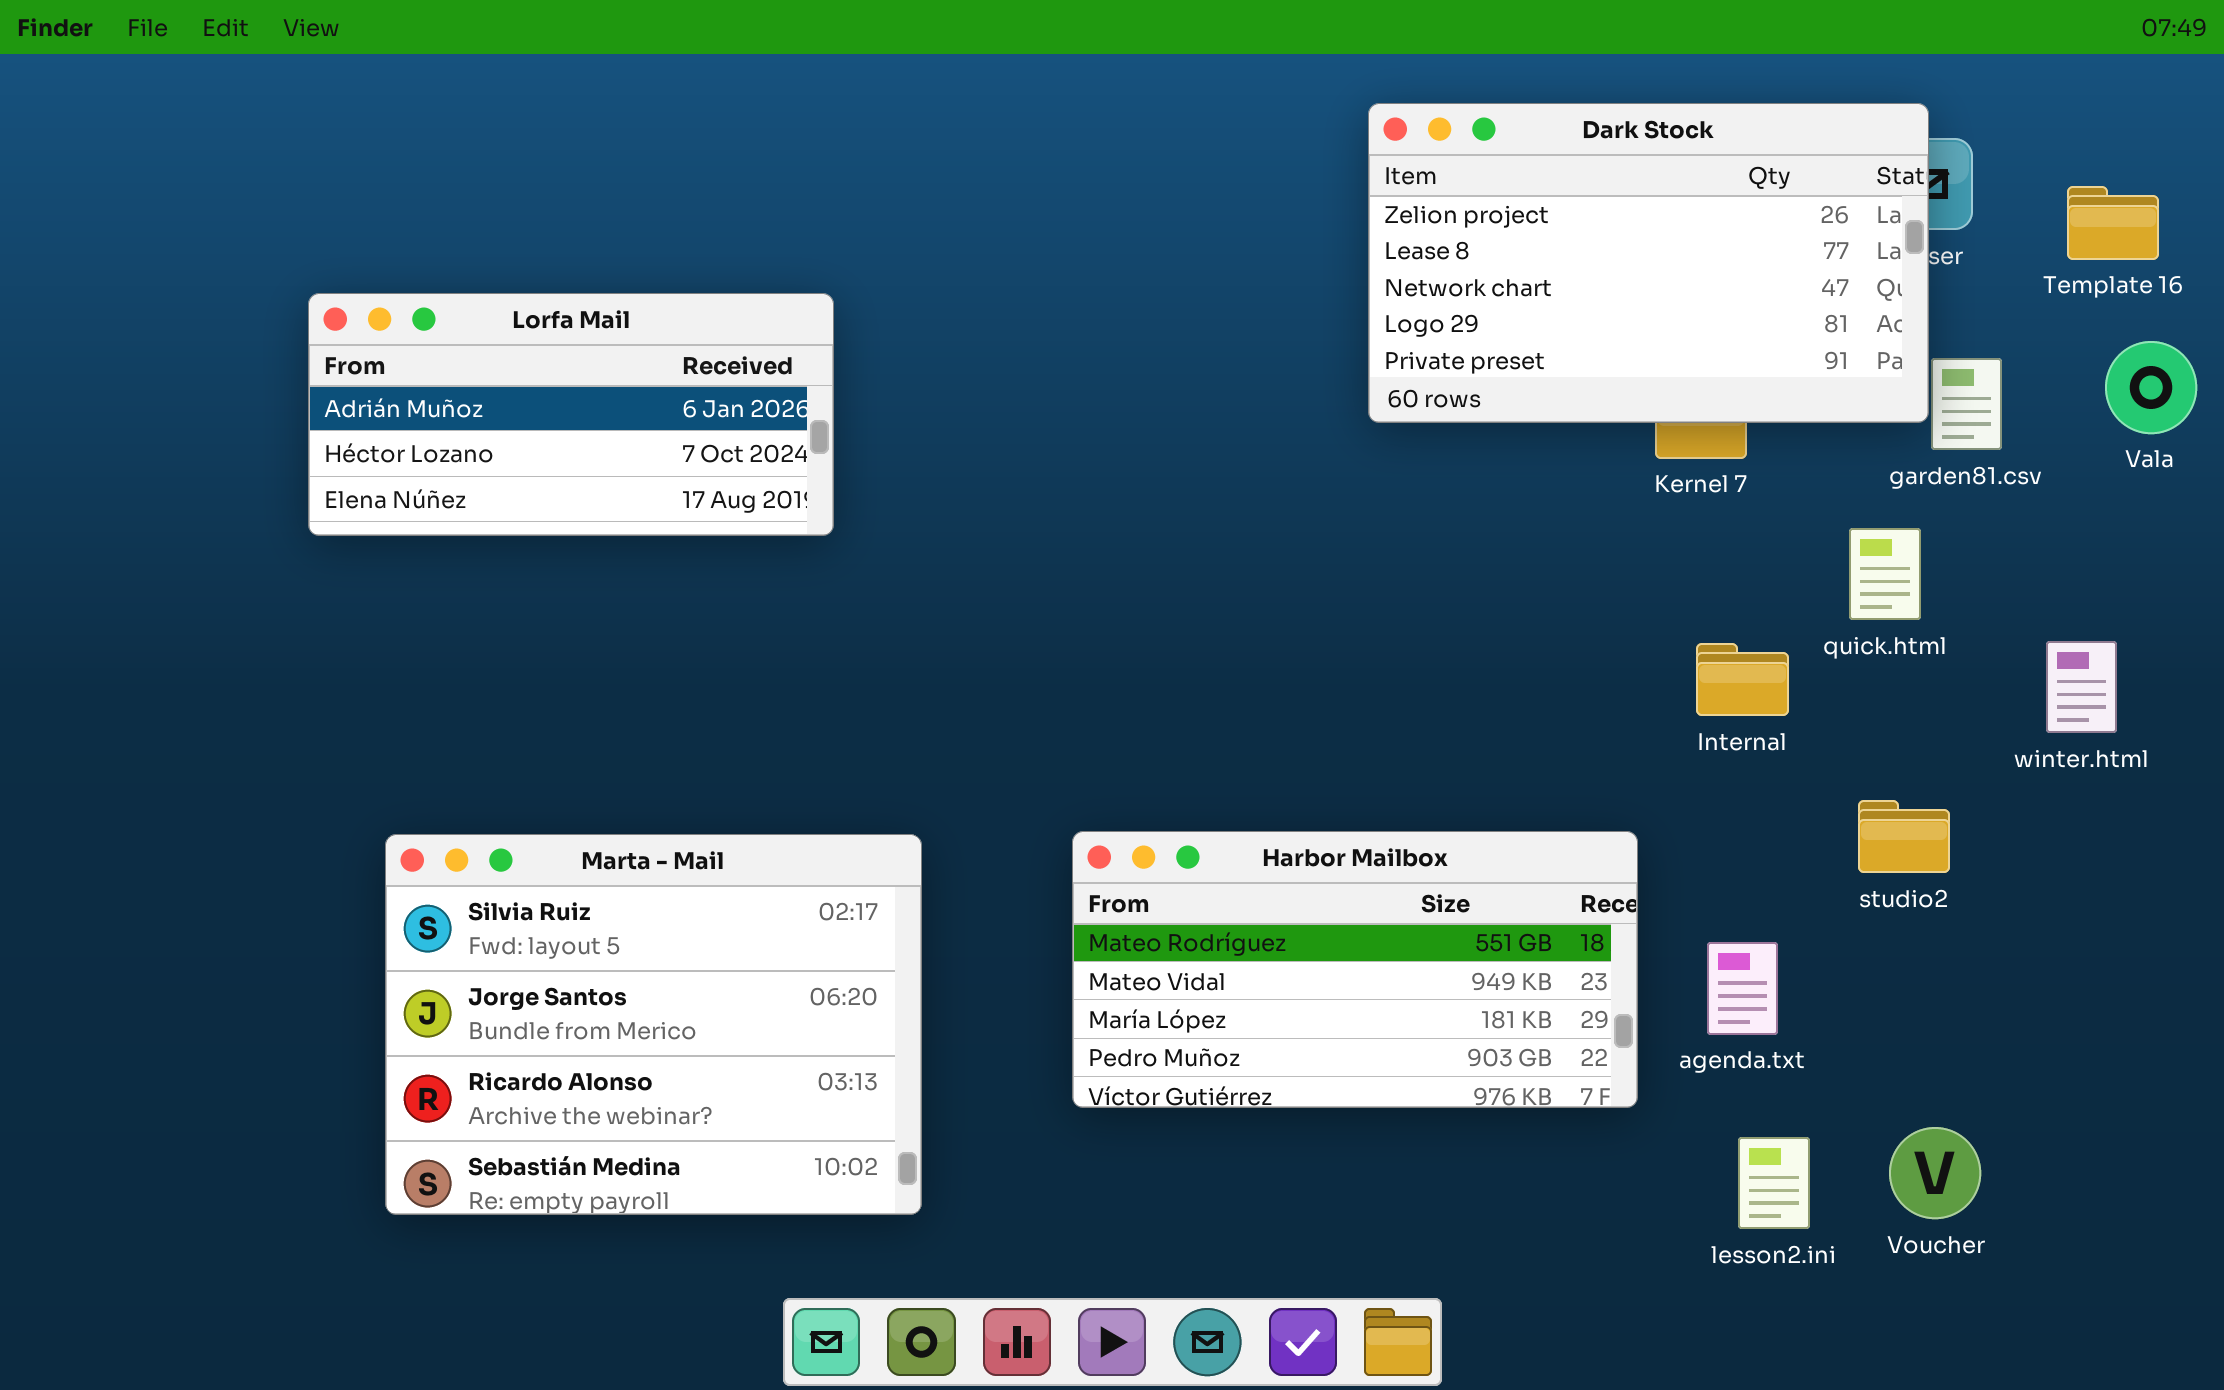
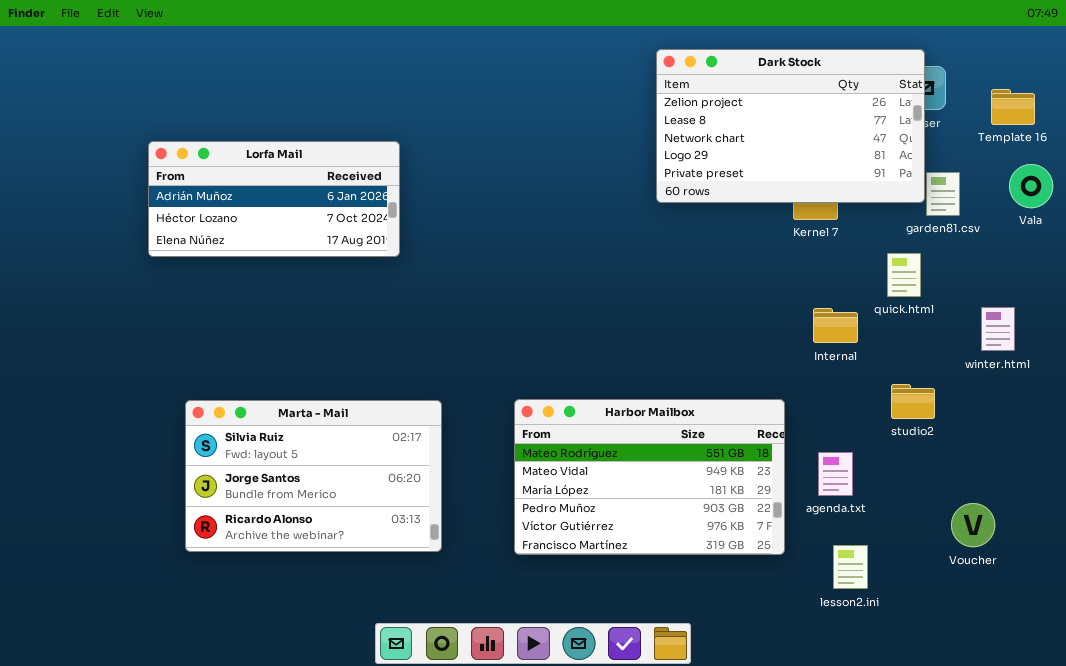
Harbor Mailbox: [1072,831,1638,1108] -> [514,399,785,555], resized
Marta - Mail: [385,834,922,1215] -> [185,400,442,552], resized
Voucher: [1889,1127,1981,1219] -> [951,503,995,547], moved

